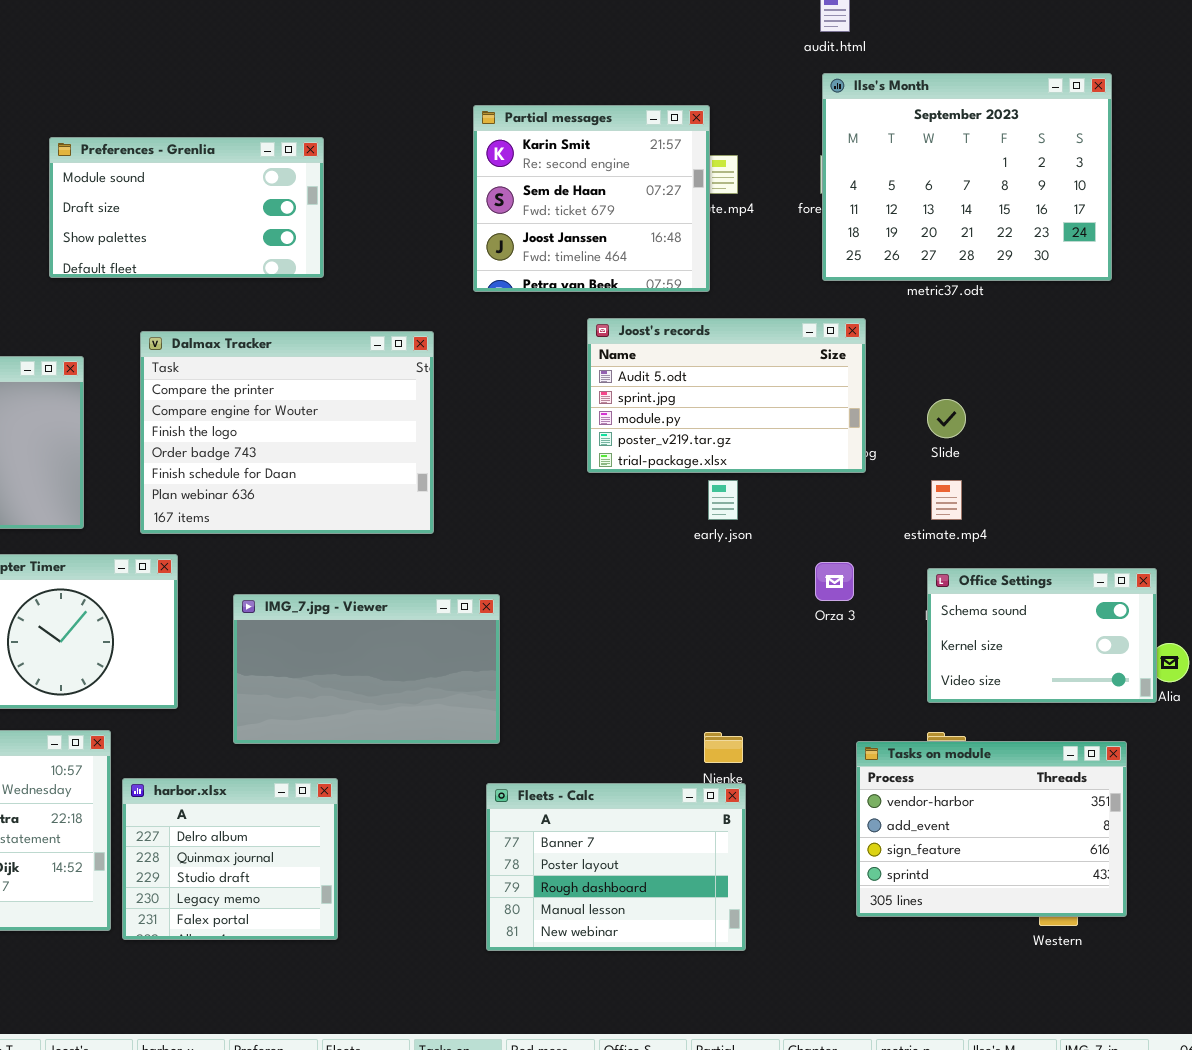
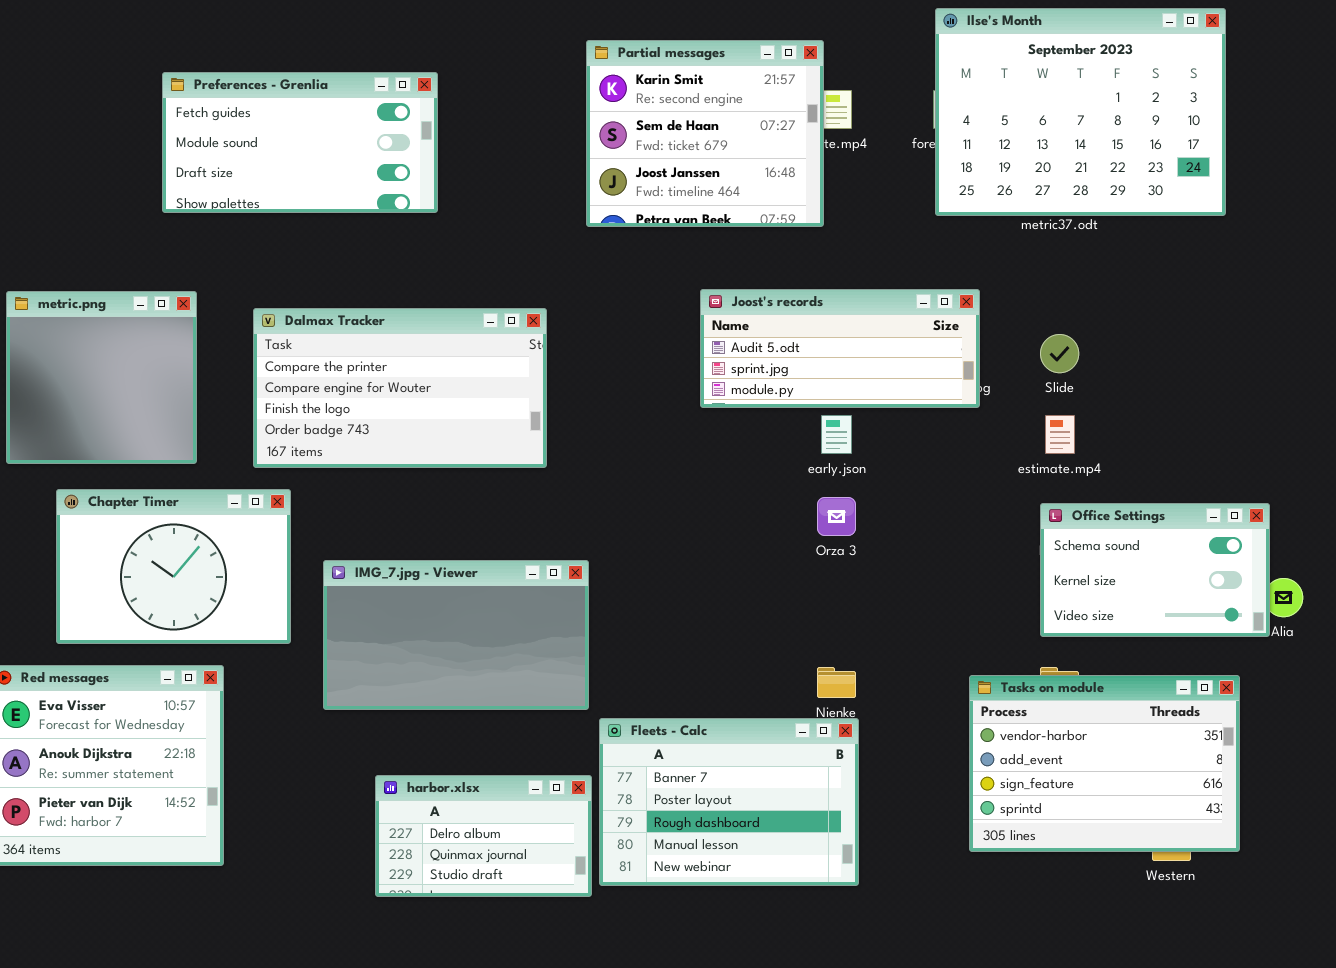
Preferences - Grenlia: [49,137,324,278] -> [162,72,438,213], scrolled up 1 row
Joost's records: [587,318,866,473] -> [700,289,980,408], resized
Dalmax Tracker: [140,331,434,534] -> [253,308,547,468], resized
Orza 3: [815,562,854,601] -> [817,497,856,536], moved
IMG_7.jpg - Viewer: [233,594,500,744] -> [323,560,589,710], moved
harbor.xlsx: [122,778,338,940] -> [375,775,592,897], moved, resized

